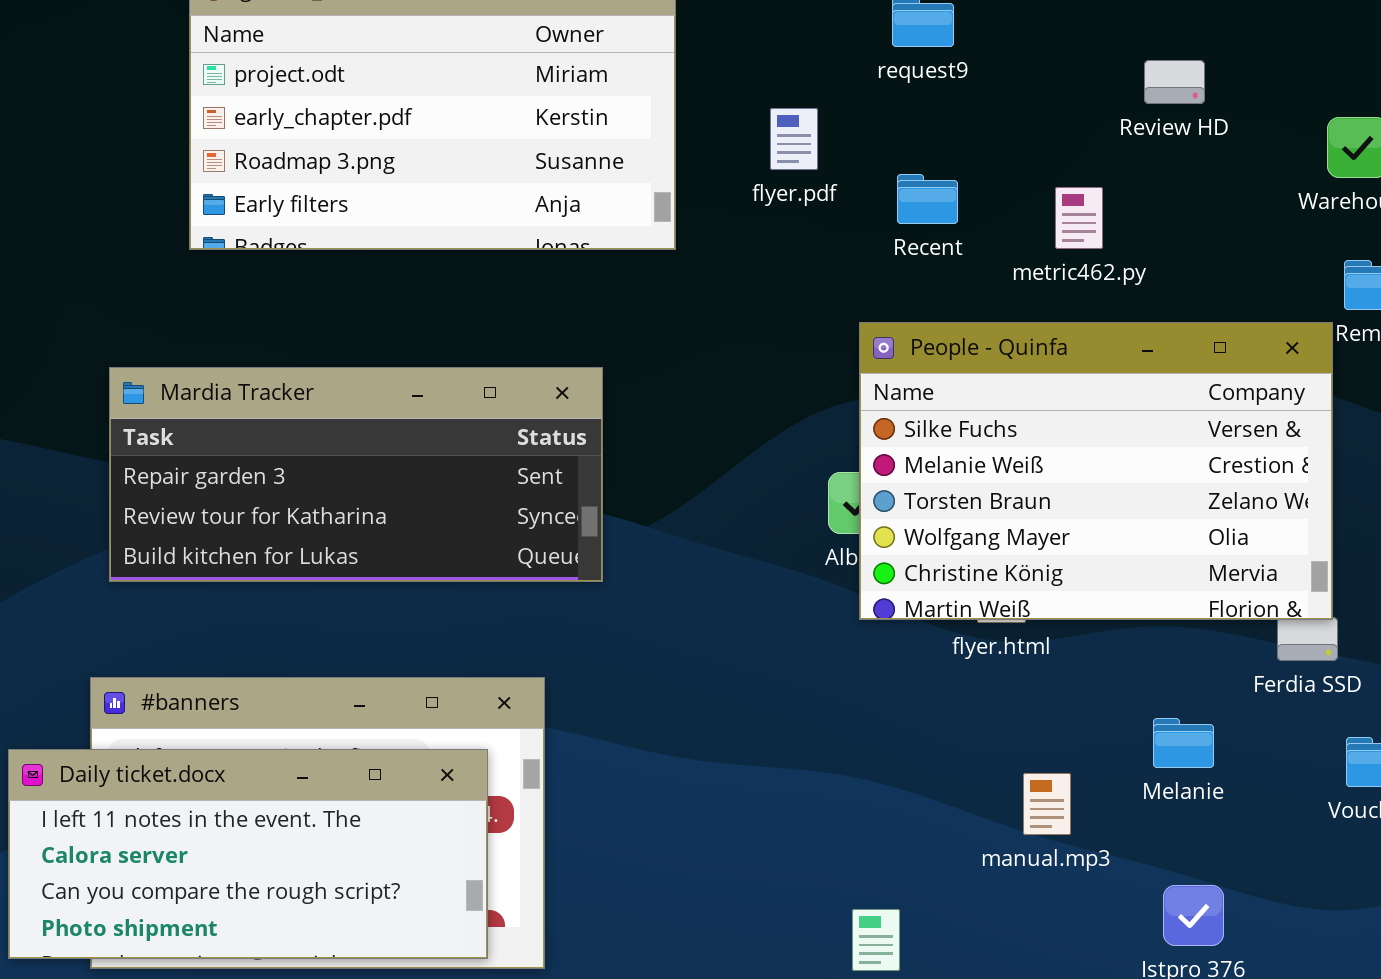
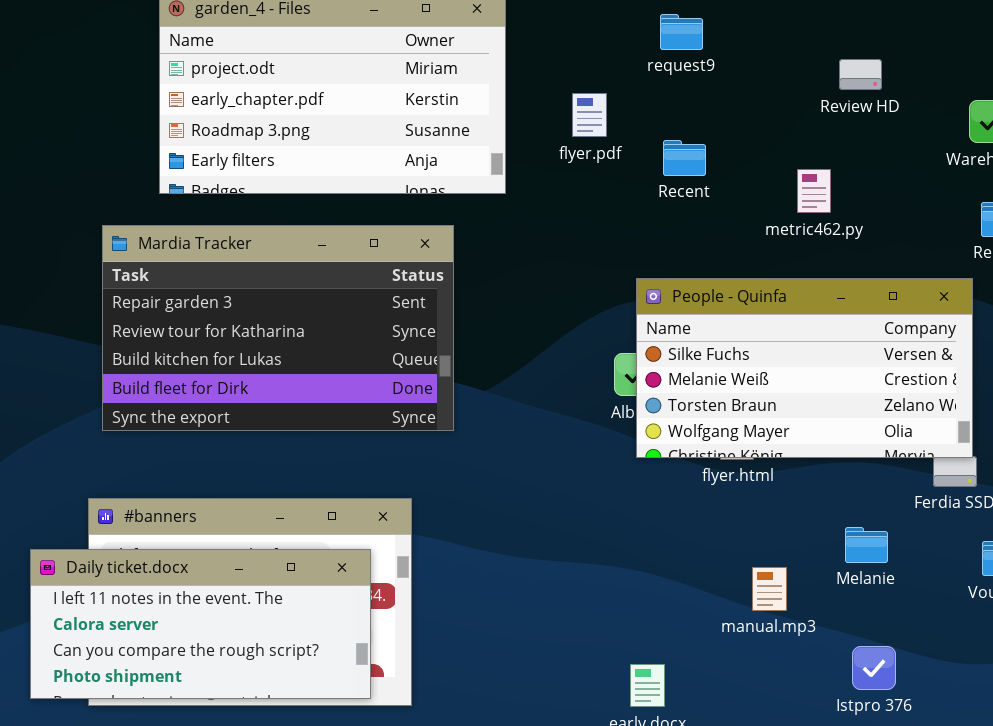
metric462.py: [1055,187,1103,249] -> [797,169,831,213], moved
People - Quinfa: [859,322,1333,620] -> [636,278,973,458], resized
Mardia Tracker: [109,367,603,582] -> [102,225,454,431], resized

